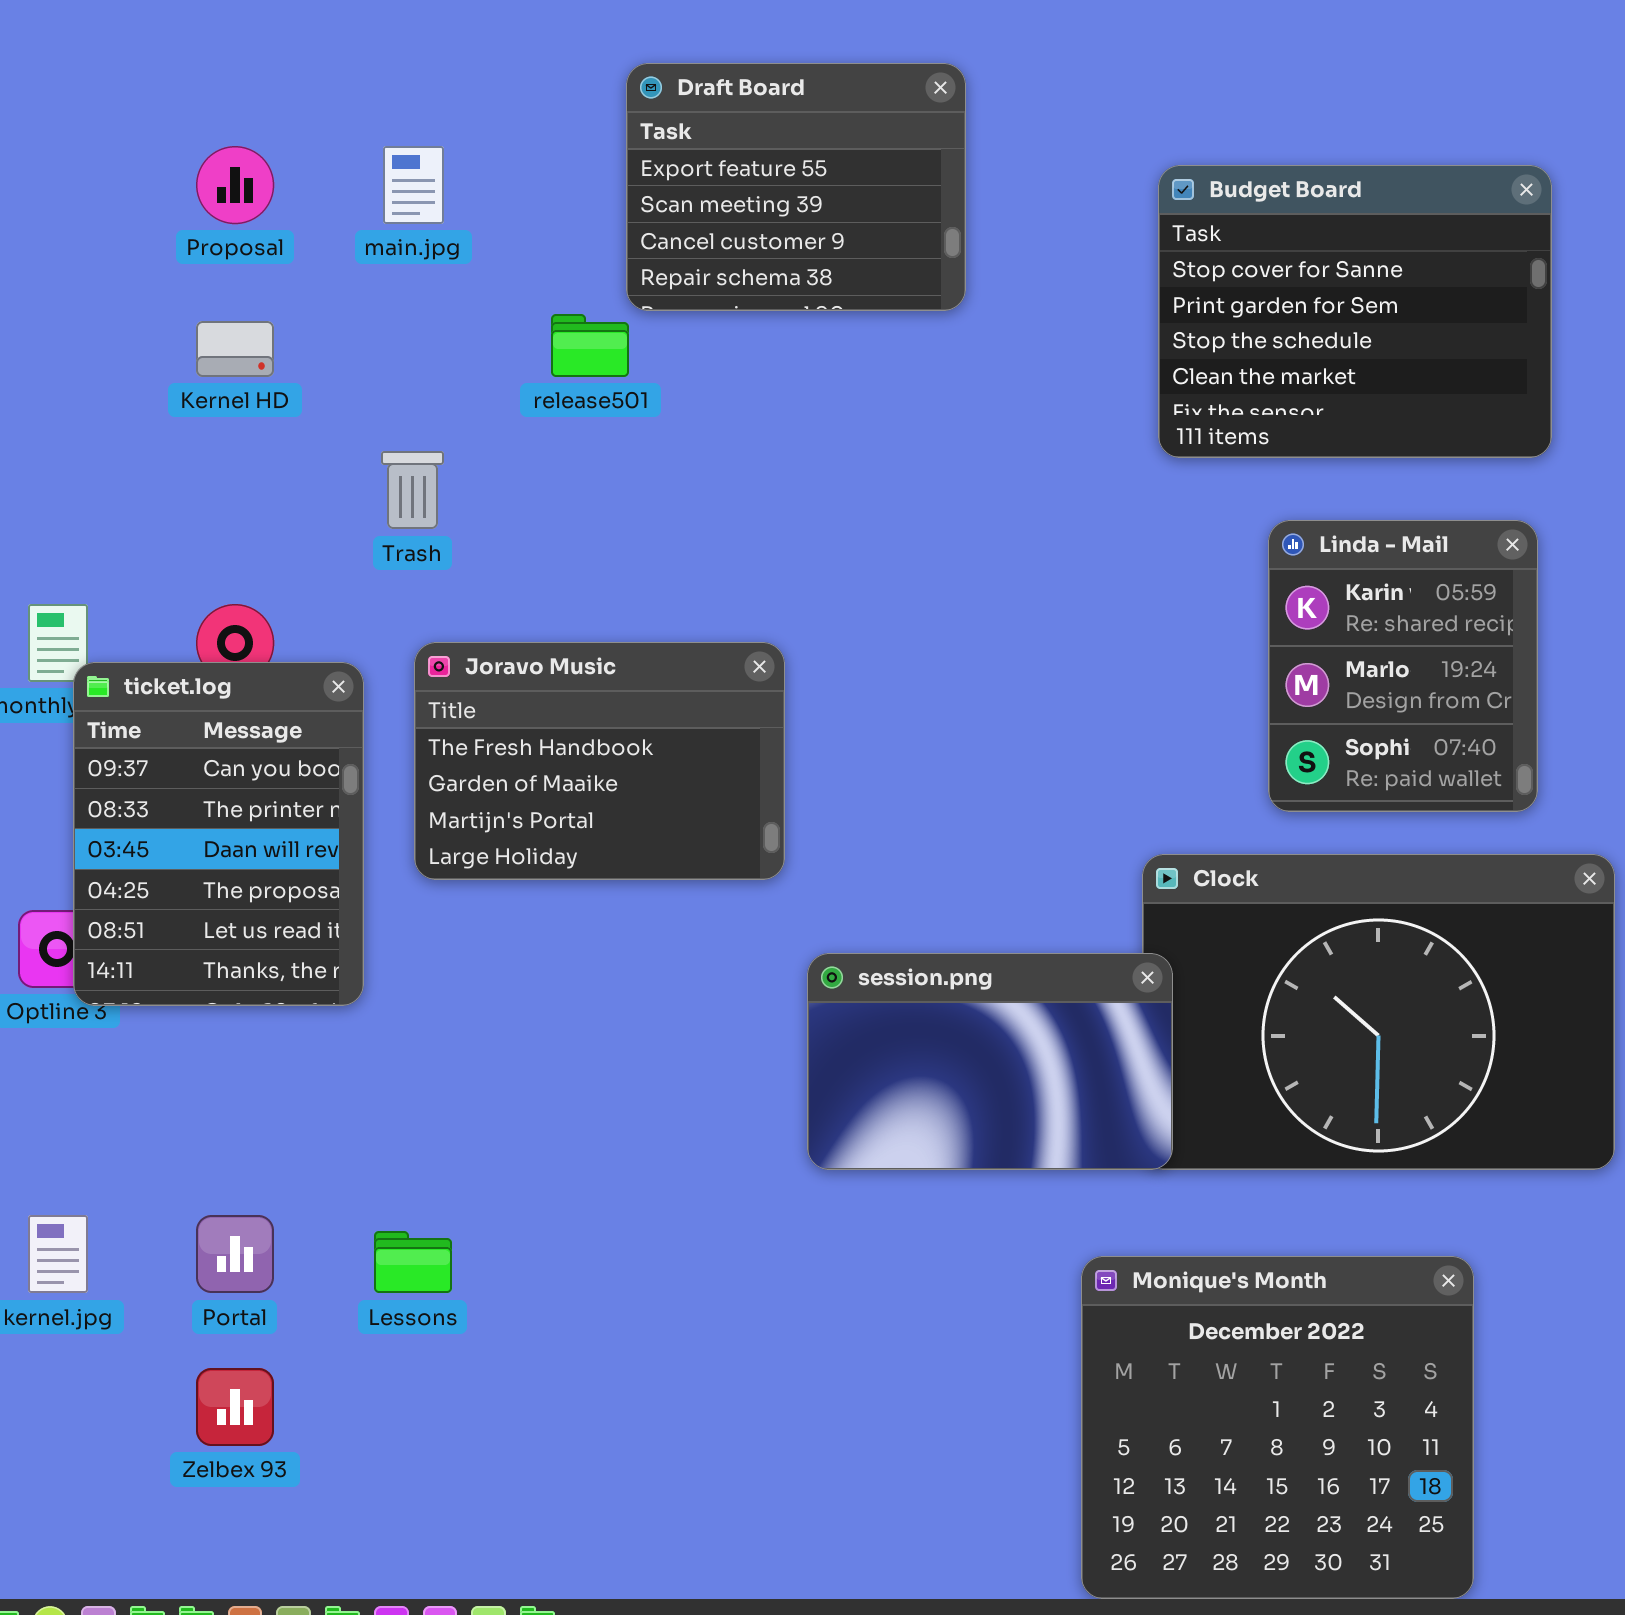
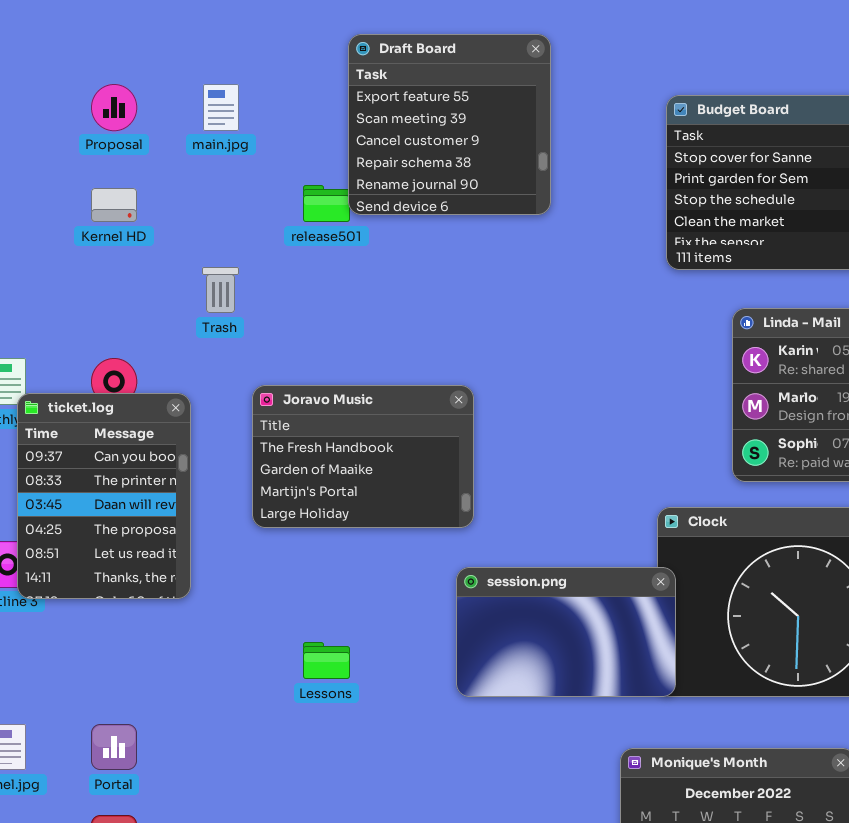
Draft Board: [626,63,966,311] -> [348,34,551,215], resized
Joravo Music: [414,642,785,880] -> [252,385,474,528], moved
Lessons: [374,1231,452,1293] -> [303,642,350,679], moved

